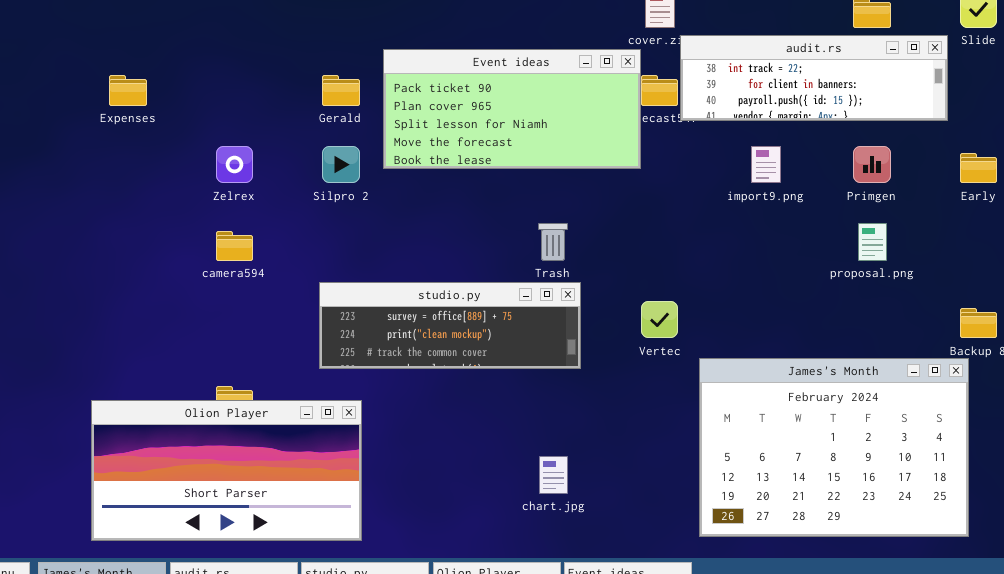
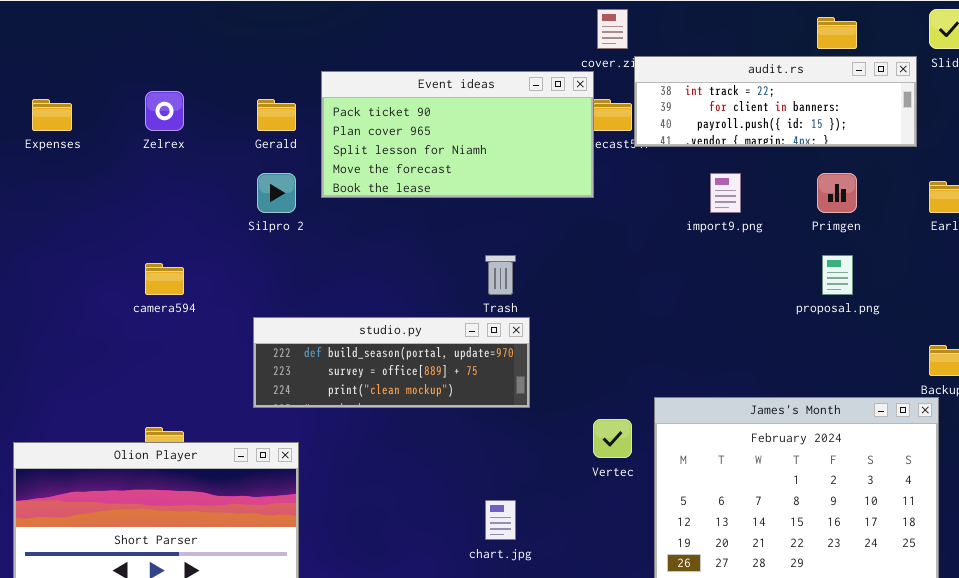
Zelrex: [216,146,253,183] -> [145,91,184,131], moved
studio.py: [319,282,581,369] -> [253,317,530,408], scrolled up 1 row
Vertec: [641,301,678,338] -> [593,419,632,458], moved

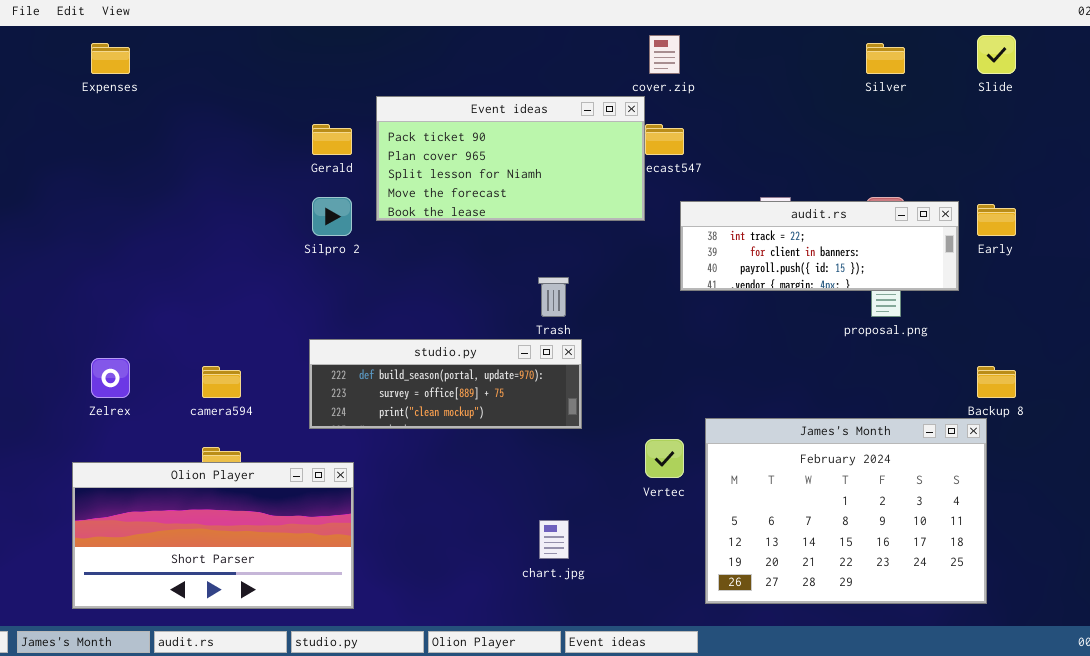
audit.rs: [634,56,917,147] -> [680,201,959,291], moved
Zelrex: [145,91,184,131] -> [91,358,130,398], moved
Expenses: [32,99,72,131] -> [91,43,130,74], moved
camera594: [145,263,184,295] -> [202,366,241,398], moved

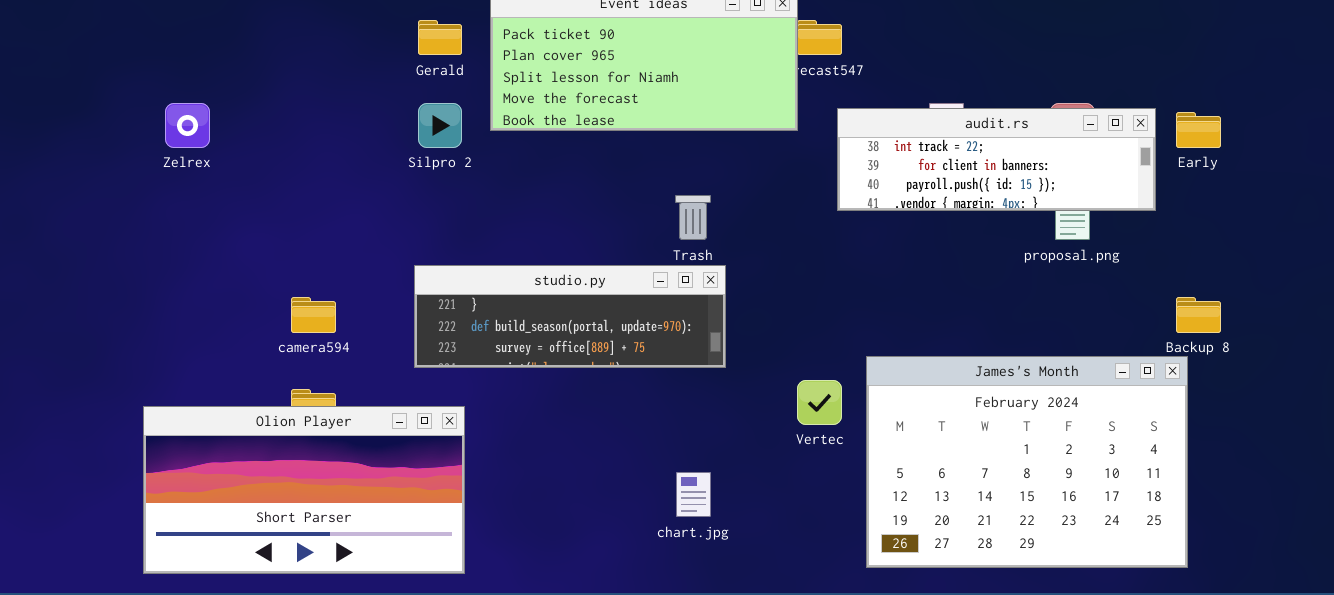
studio.py: [309,339,582,429] -> [414,265,726,368], scrolled up 1 row
Zelrex: [91,358,130,398] -> [165,103,210,148], moved

